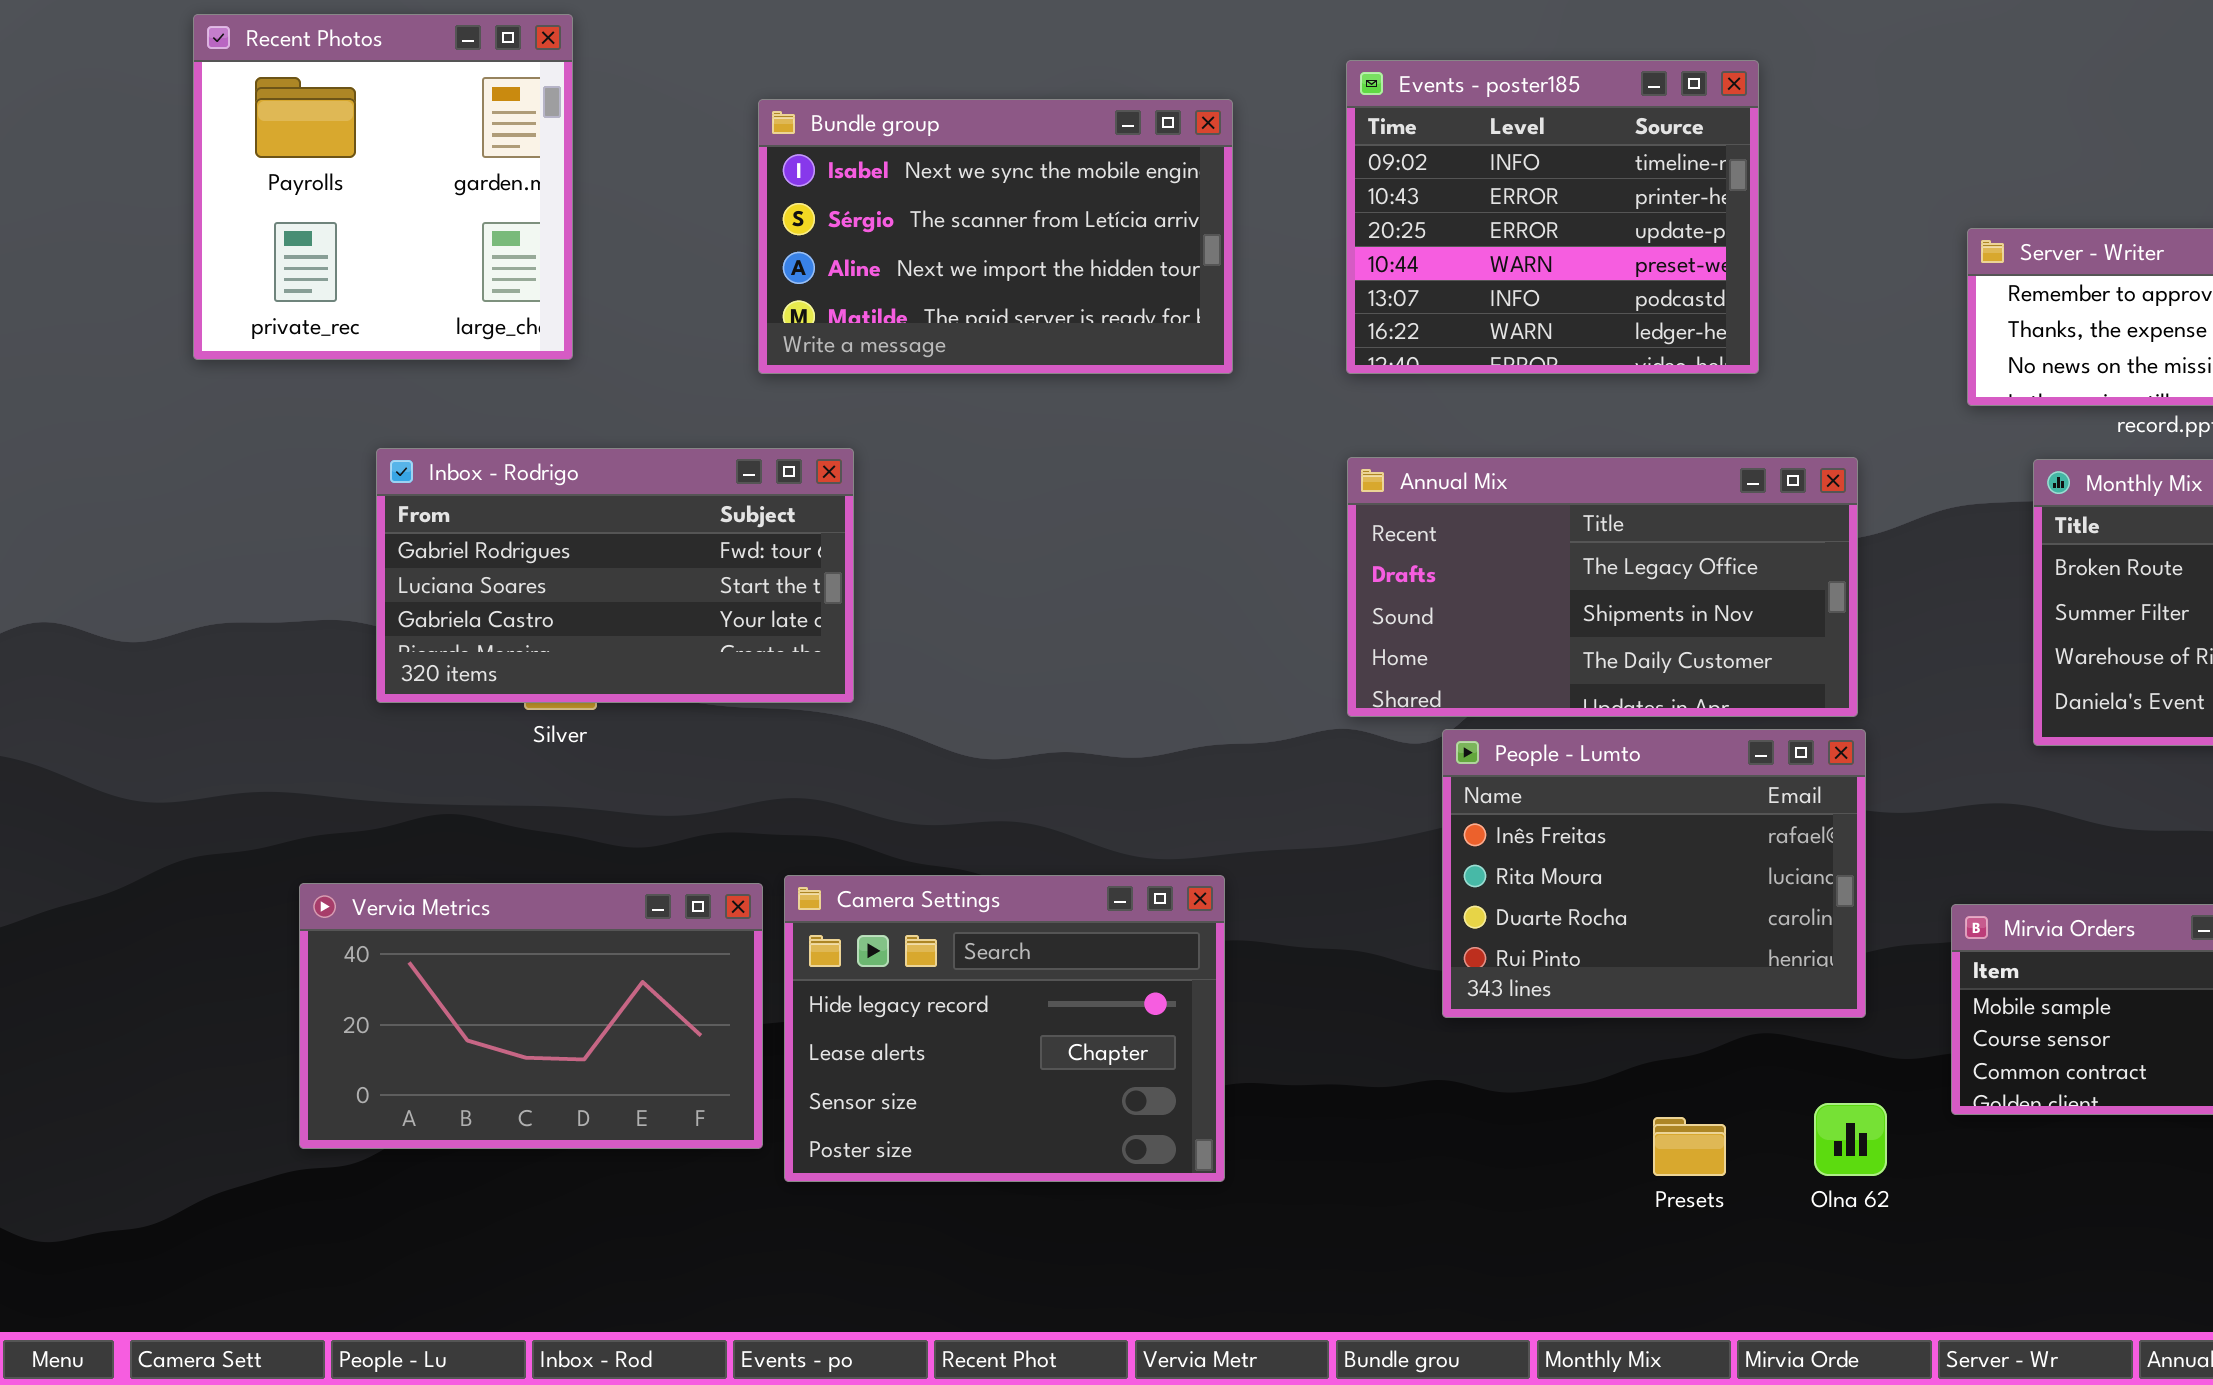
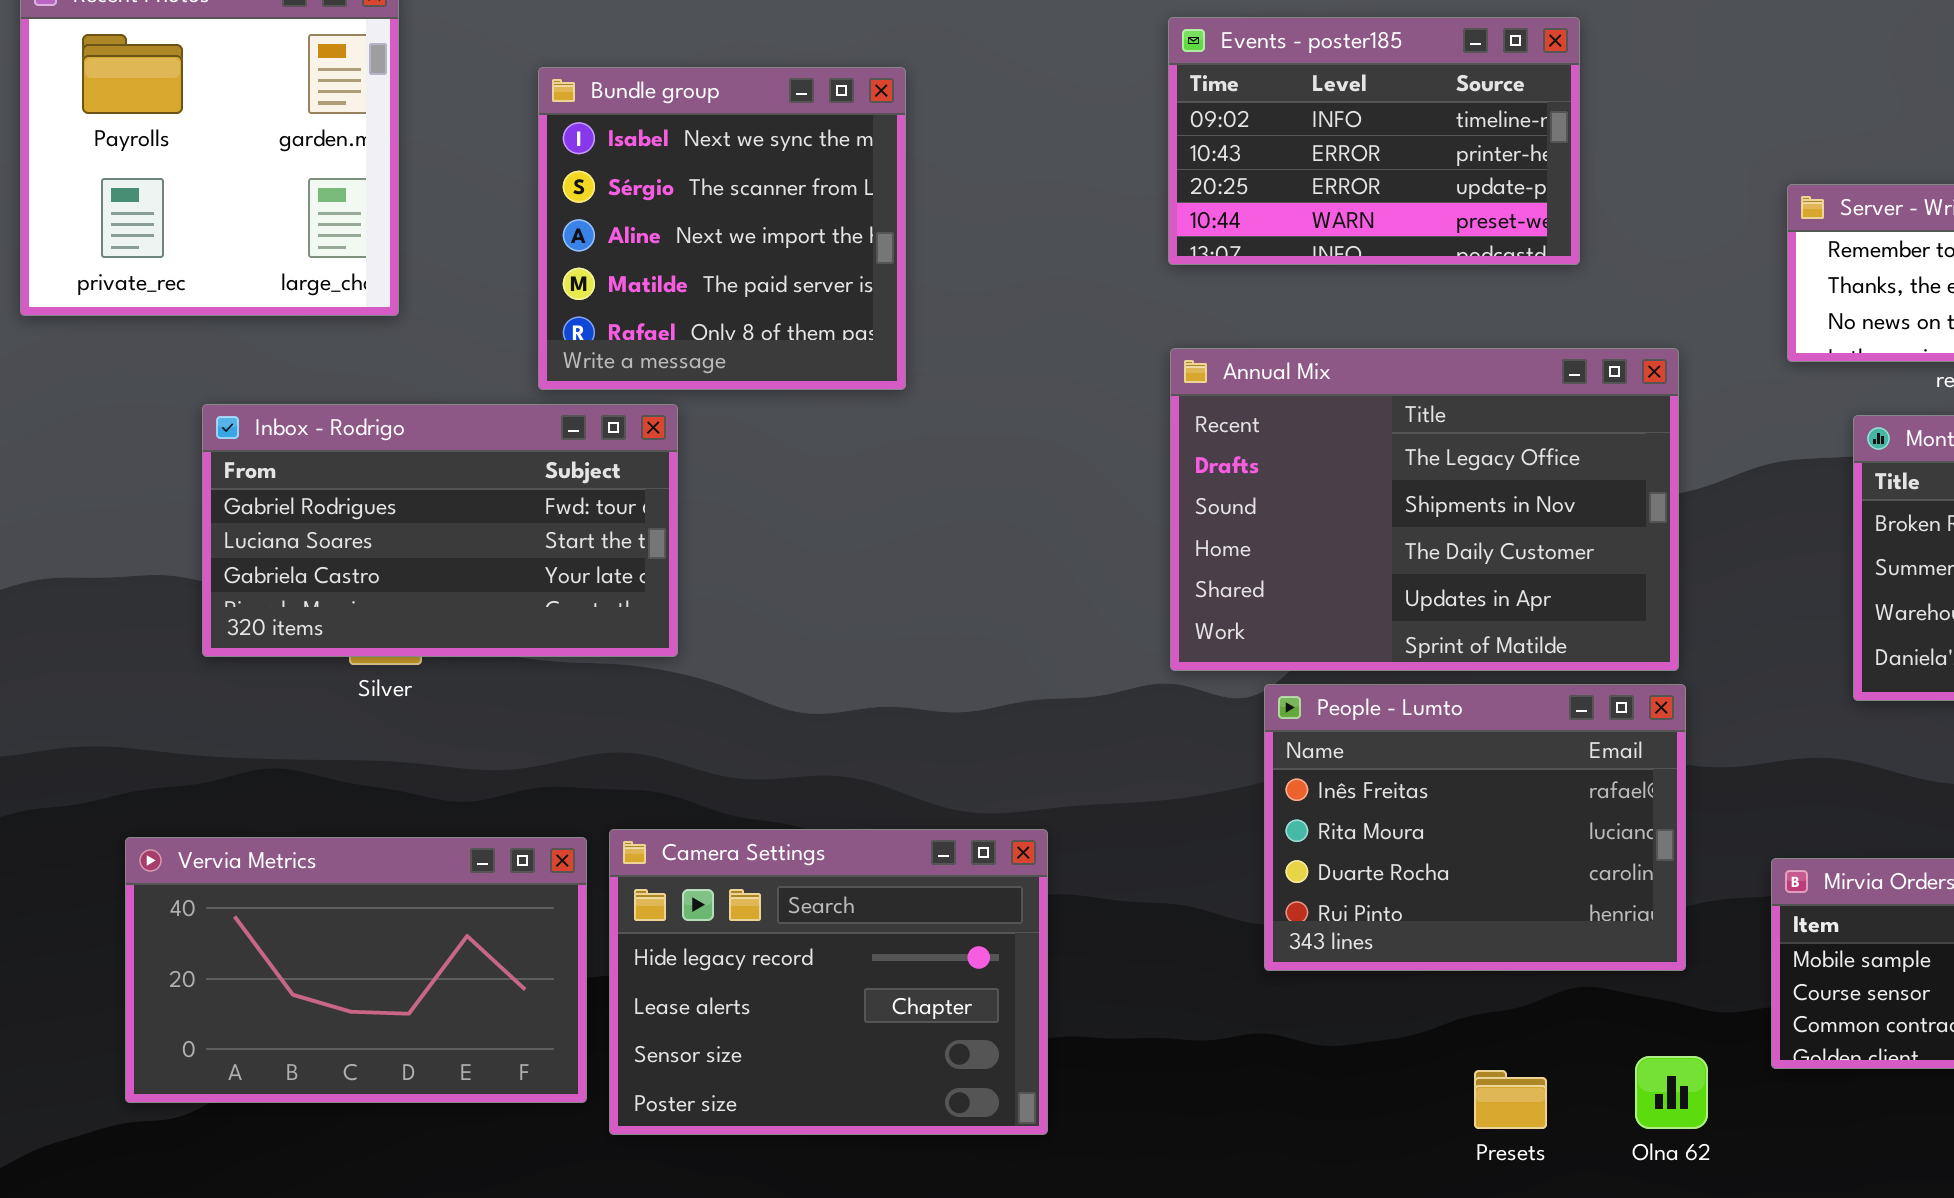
Events - poster185: [1346,60,1759,374] -> [1168,17,1580,265], resized
Bundle group: [758,99,1233,374] -> [538,67,906,390], moved, resized
Annual Mix: [1347,457,1858,717] -> [1170,348,1679,671], resized

